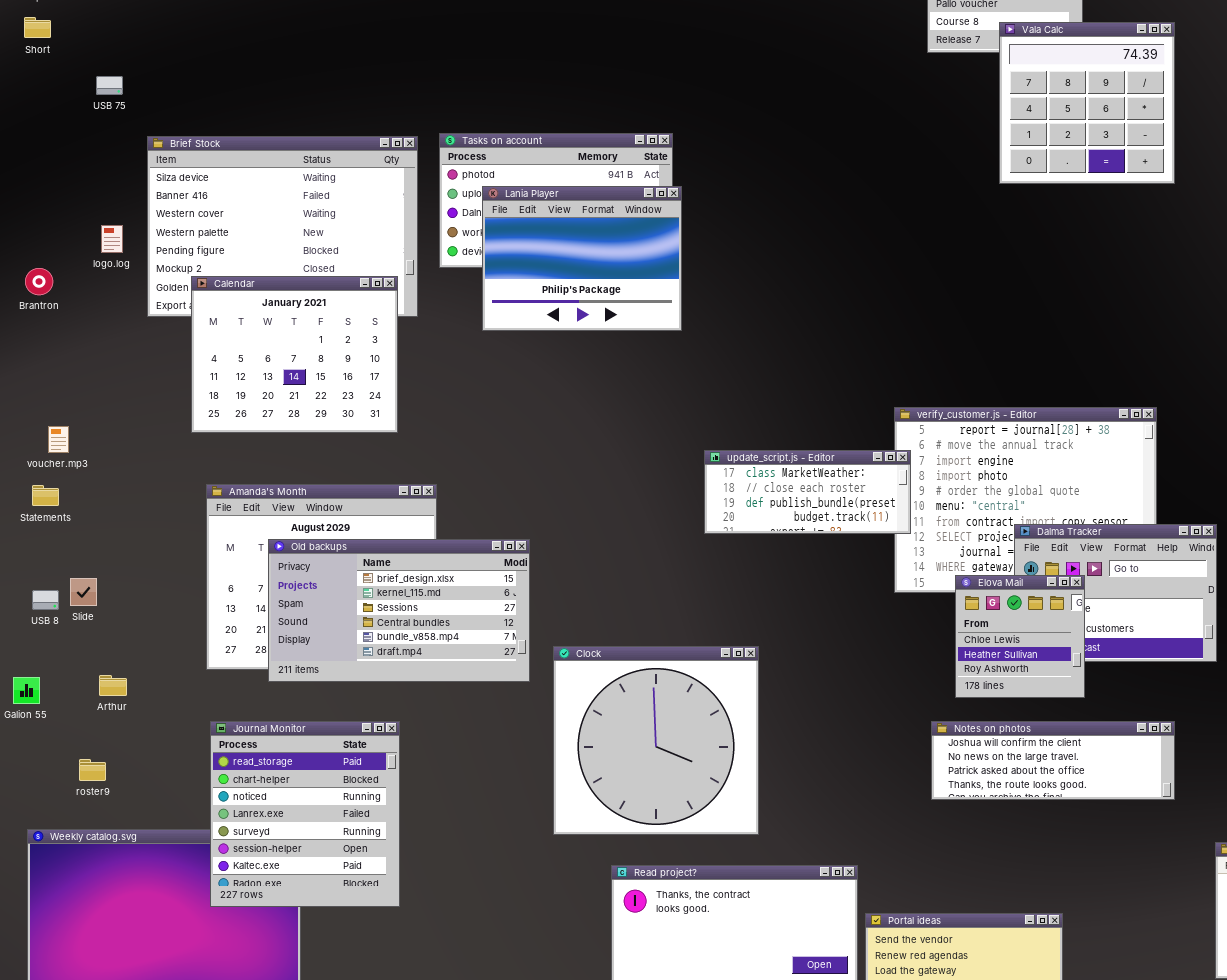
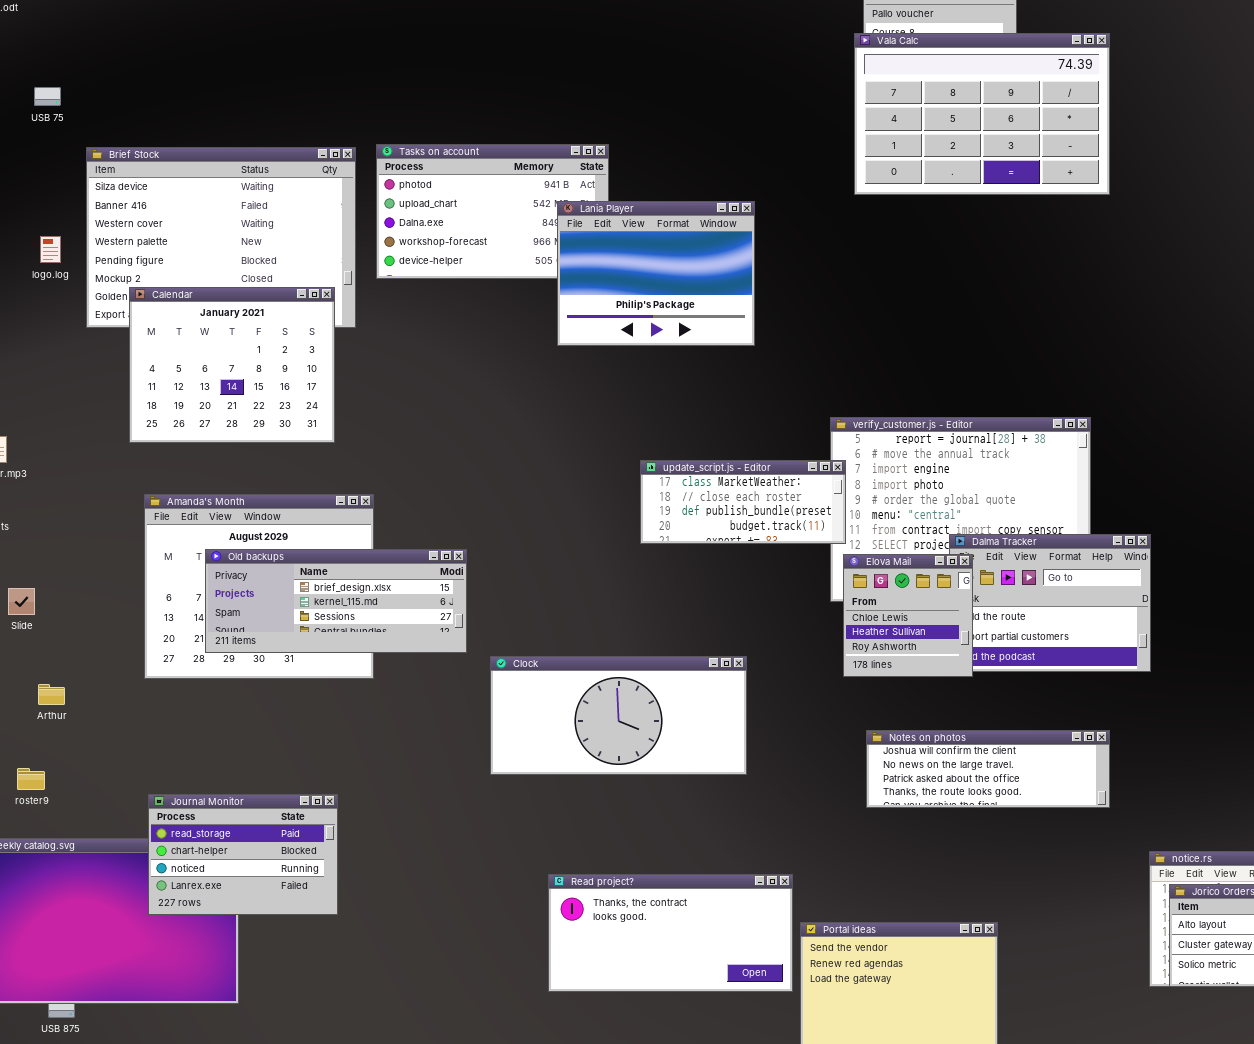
Vala Calc: [999,22,1175,184] -> [854,33,1110,195], resized
Lania Player: [482,186,682,331] -> [557,201,755,346], moved
Old backups: [268,539,530,682] -> [205,549,467,653], resized
Elova Mail: [955,575,1085,698] -> [843,554,973,677], moved
Clock: [553,646,759,835] -> [490,656,747,775], resized
Journal Monitor: [210,721,400,907] -> [148,794,338,915], resized

